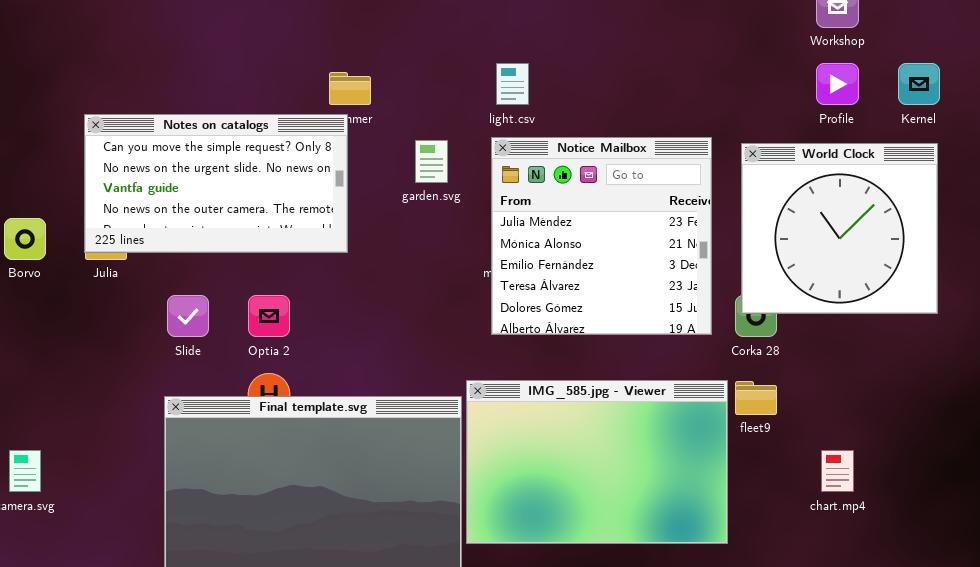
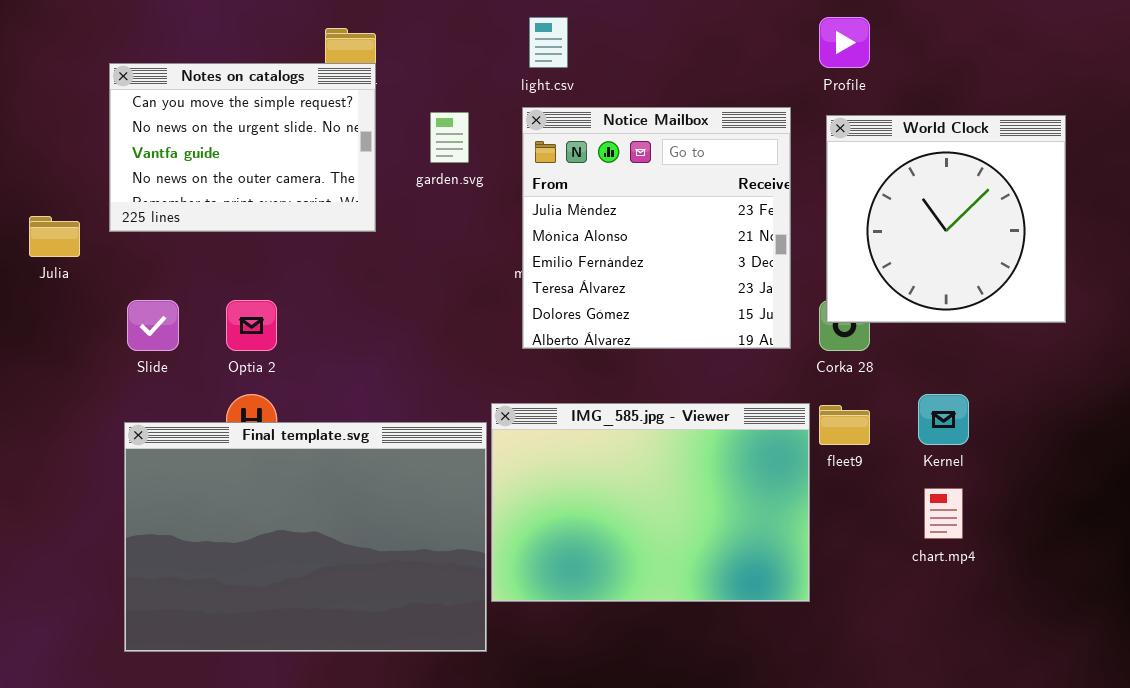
Profile: [816,63,859,105] -> [819,17,870,68], moved
Kernel: [898,63,940,105] -> [918,394,969,445], moved
Notes on catalogs: [84,114,348,253] -> [109,63,376,232], moved, resized

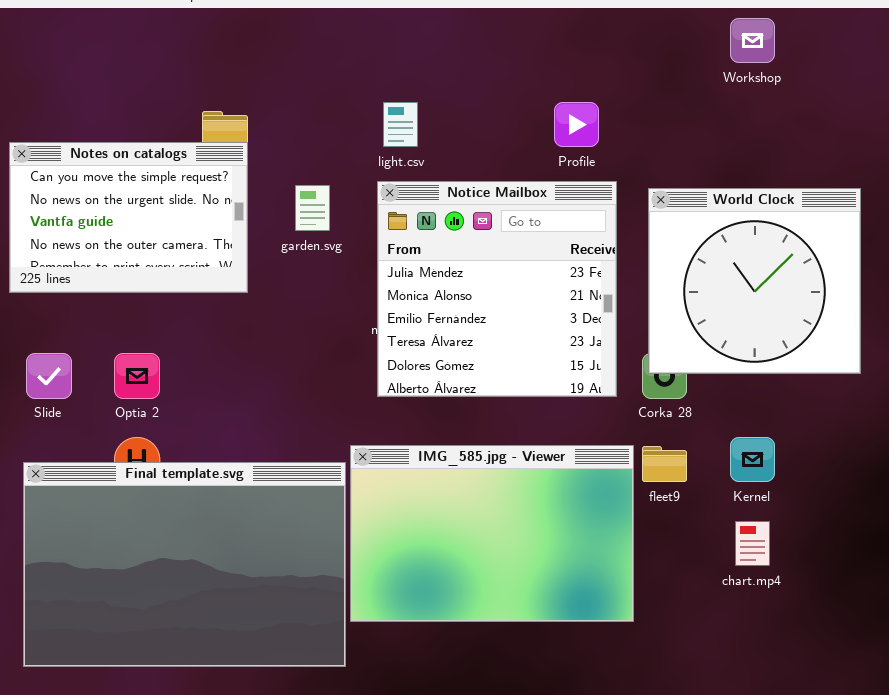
Profile: [819,17,870,68] -> [554,102,599,147], moved

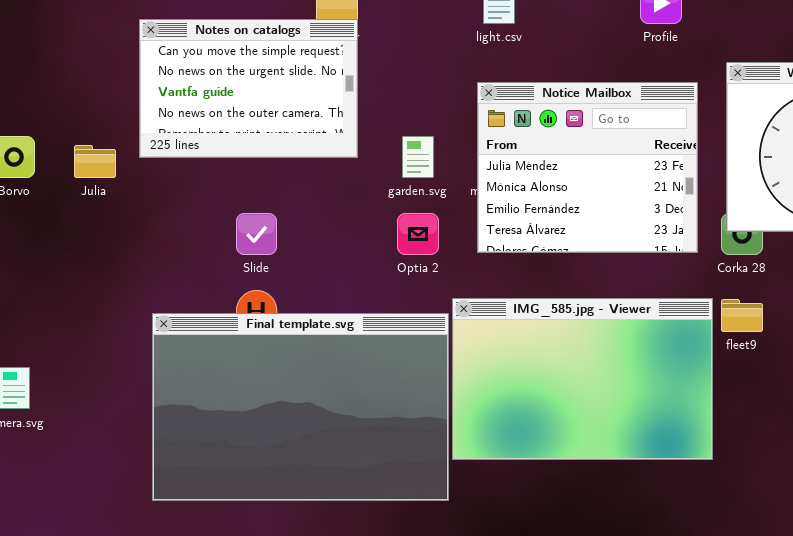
Notice Mailbox: [377,181,617,397] -> [477,82,698,253], resized
garden.svg: [295,185,330,231] -> [402,136,434,178], moved
Slide: [26,353,72,399] -> [236,213,277,255], moved
Optia 2: [114,353,160,399] -> [397,213,439,255], moved

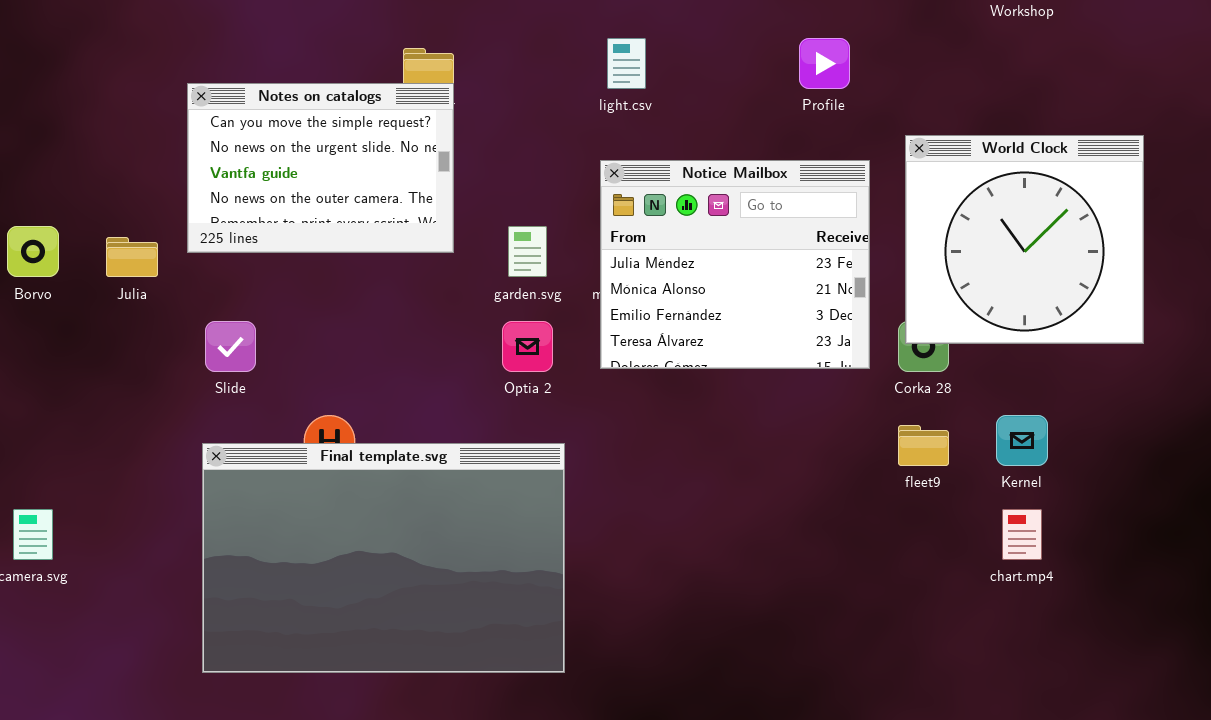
Slide: [236,213,277,255] -> [205,321,256,372], moved
IMG_585.jpg - Viewer: [452,298,713,460] -> none, closed

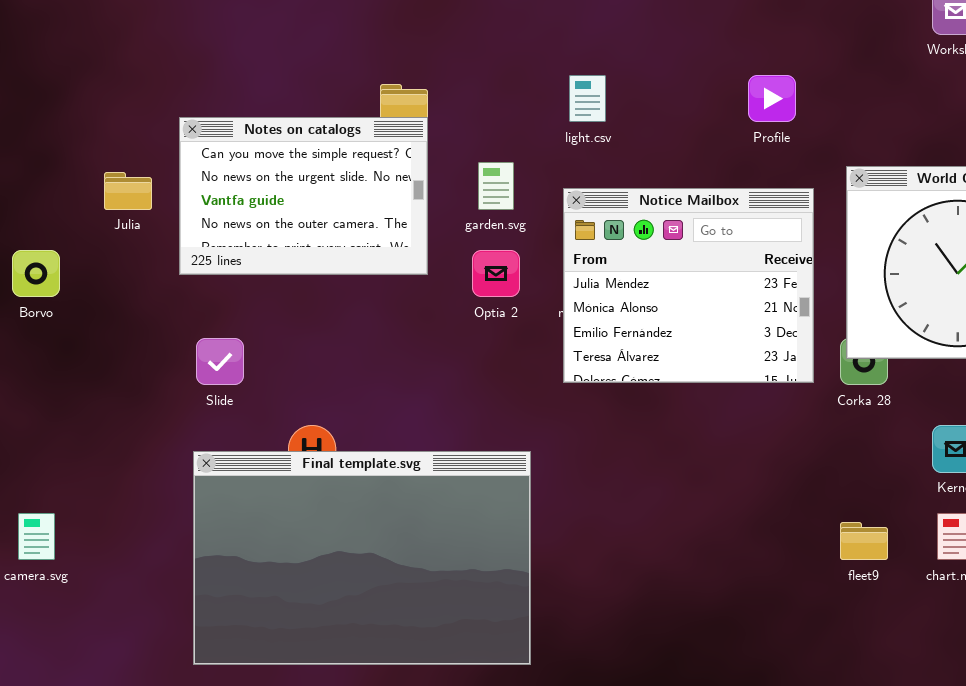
garden.svg: [508,226,547,277] -> [478,162,514,210], moved
Julia: [106,237,158,277] -> [104,172,152,210], moved
Optia 2: [502,321,553,372] -> [472,250,520,297], moved
fleet9: [898,425,949,466] -> [840,522,888,560], moved

